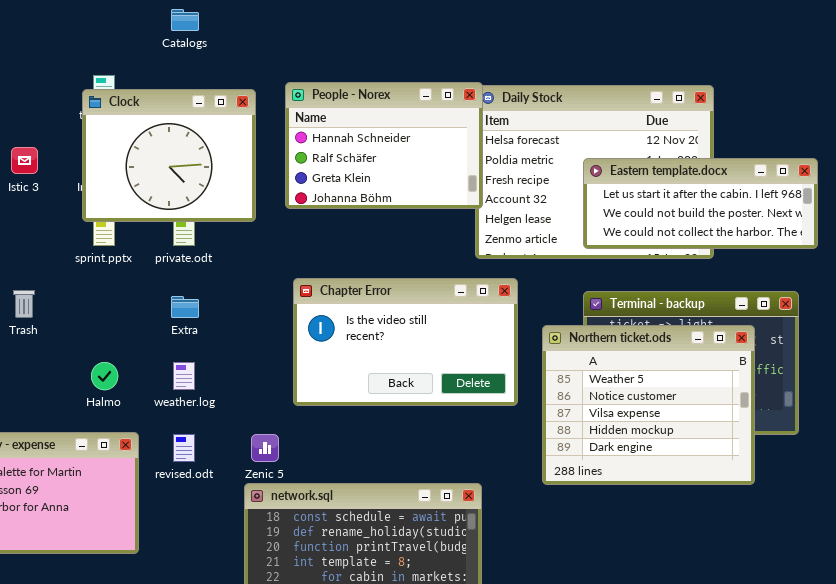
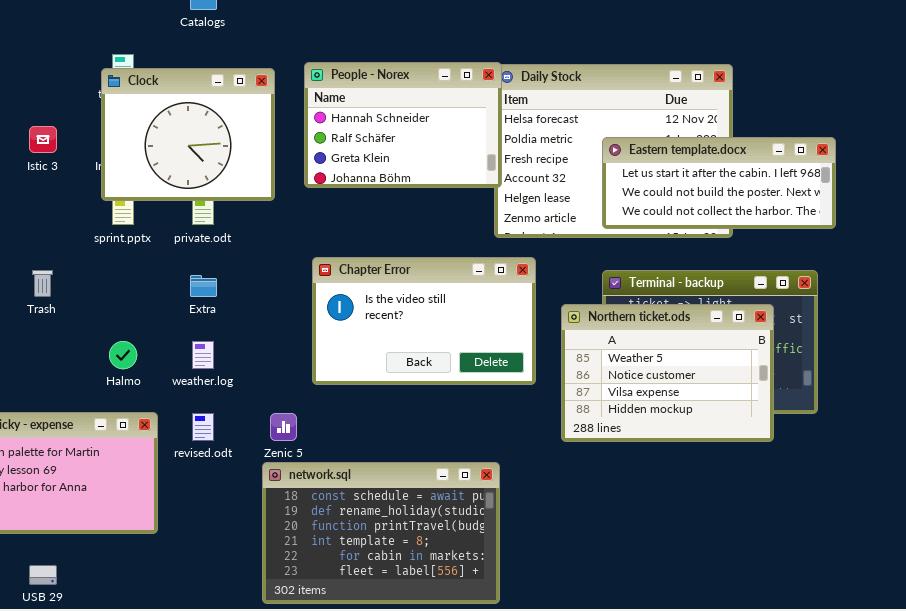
Northern ticket.ods: [542,325,755,485] -> [561,304,774,442], resized

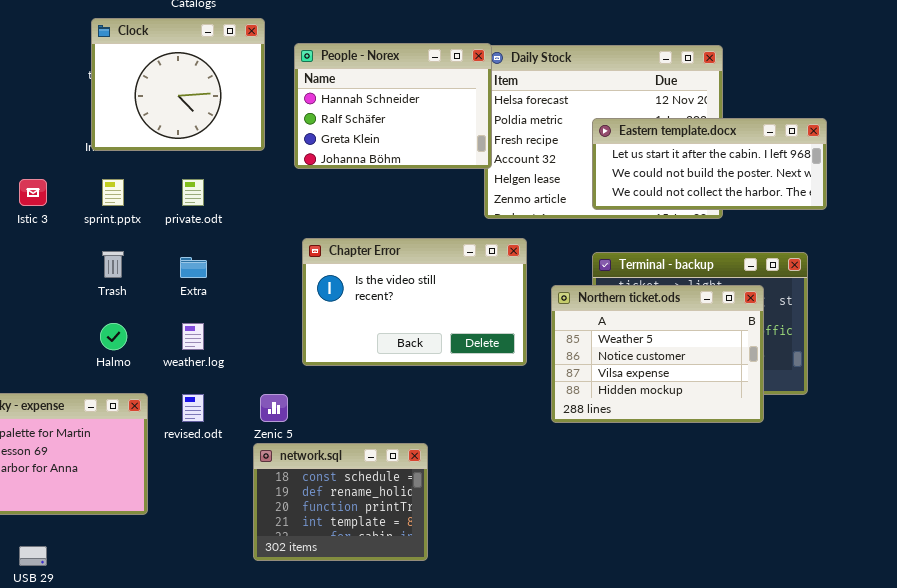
Clock: [101,68,275,201] -> [91,18,265,151], moved
Istic 3: [29,126,57,153] -> [19,179,47,206], moved
Trash: [32,270,53,297] -> [102,251,124,278], moved
network.sql: [262,462,500,604] -> [253,443,428,561], resized

